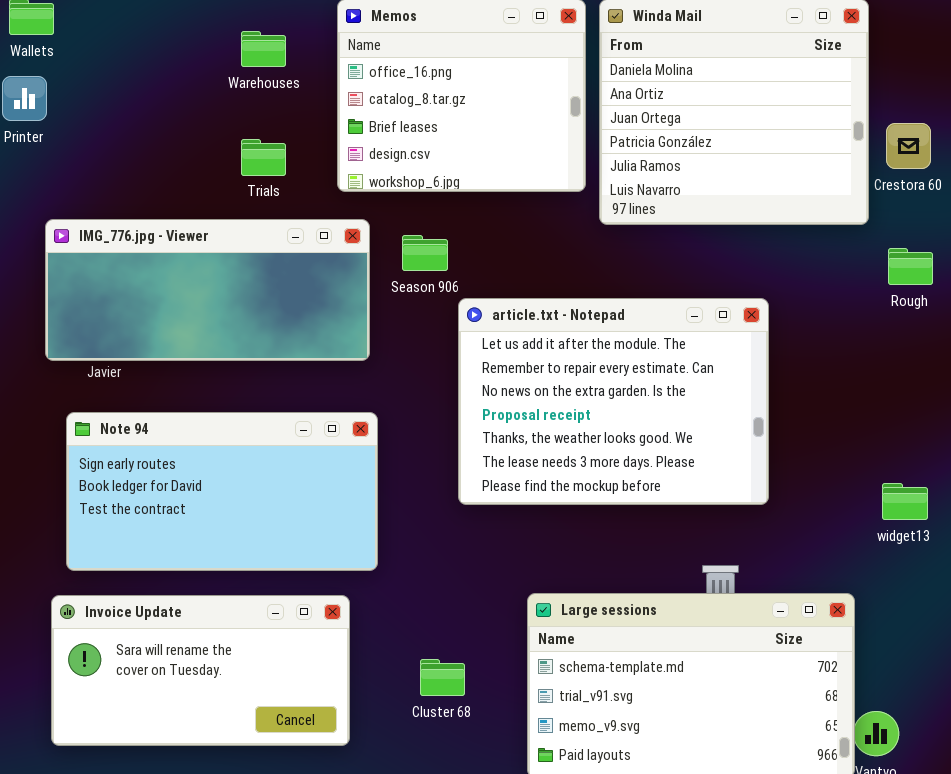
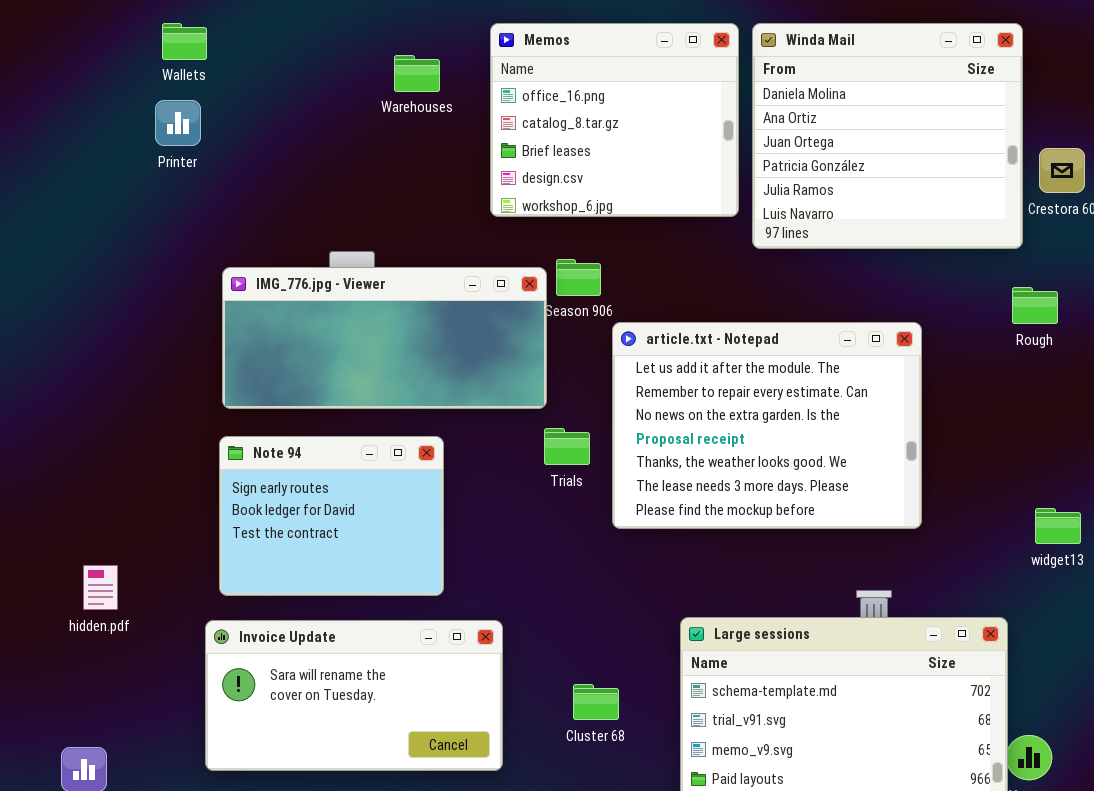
Trials: [241,139,286,176] -> [544,428,590,465], moved
IMG_776.jpg - Viewer: [45,219,370,361] -> [222,267,547,409], moved
Rough: [888,248,933,285] -> [1012,287,1058,324], moved
Note 94: [66,412,378,571] -> [219,436,444,596], resized

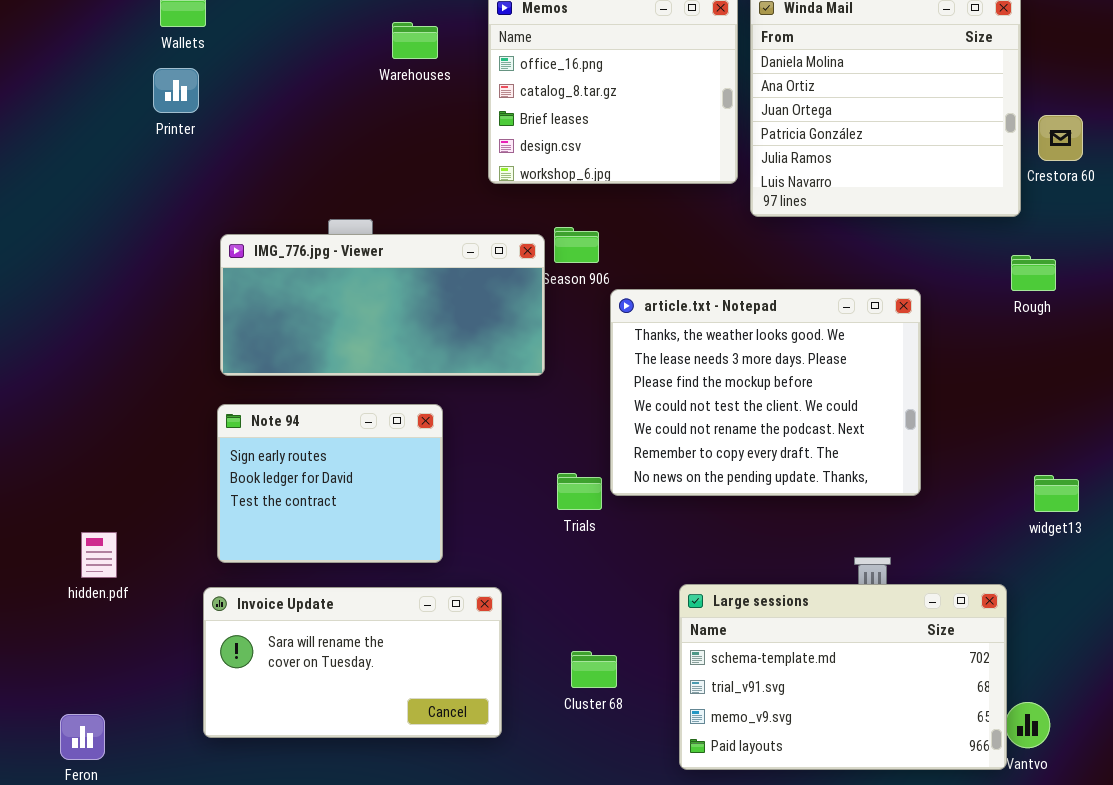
article.txt - Notepad: [612,322,922,529] -> [610,289,921,496], scrolled down 4 rows
Trials: [544,428,590,465] -> [557,473,602,510], moved

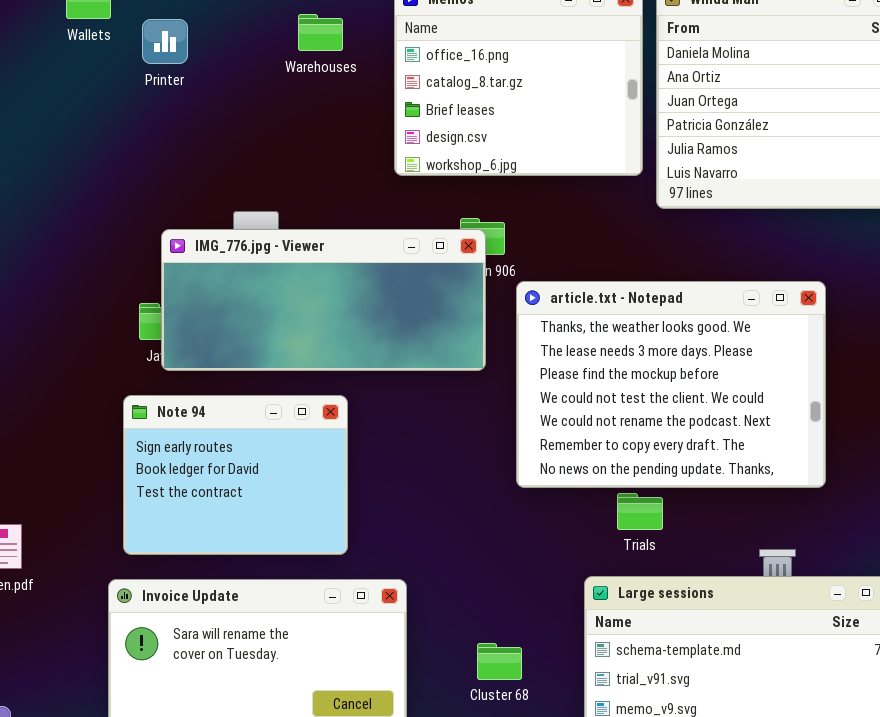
Printer: [153,68,199,113] -> [142,19,188,64], moved
IMG_776.jpg - Viewer: [220,234,545,376] -> [161,229,486,371], moved
Trials: [557,473,602,510] -> [617,493,663,530], moved

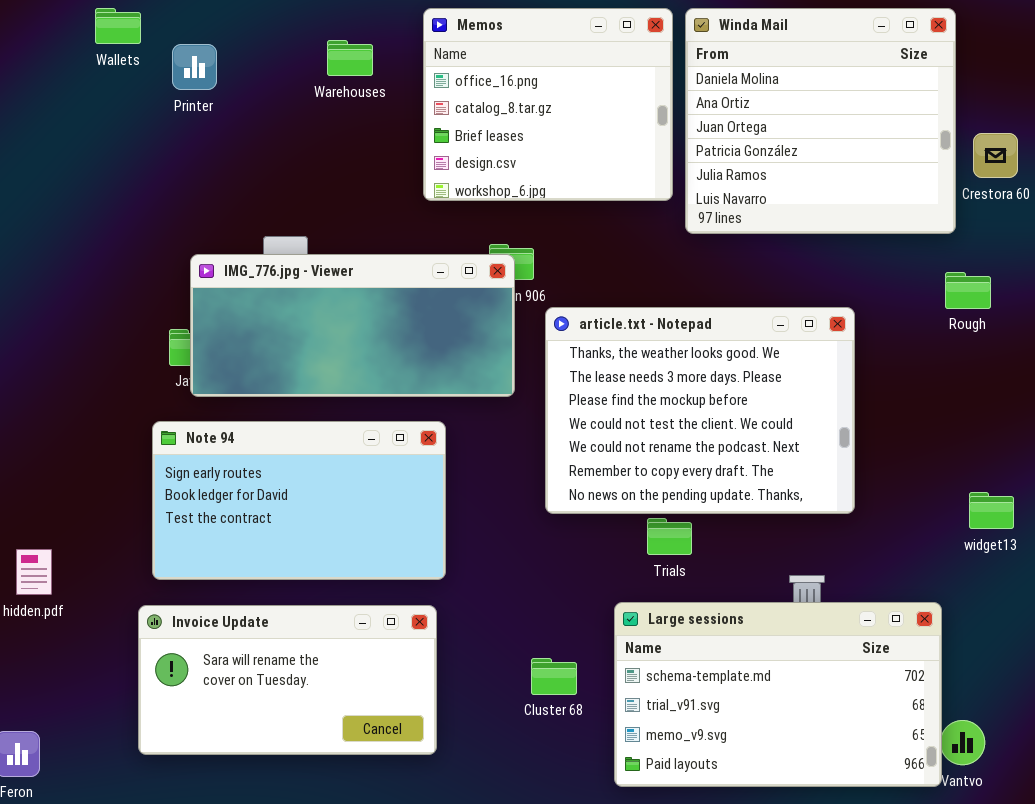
Note 94: [123,395,348,555] -> [152,421,446,580], resized
Cluster 68: [477,643,522,680] -> [531,658,577,695], moved

